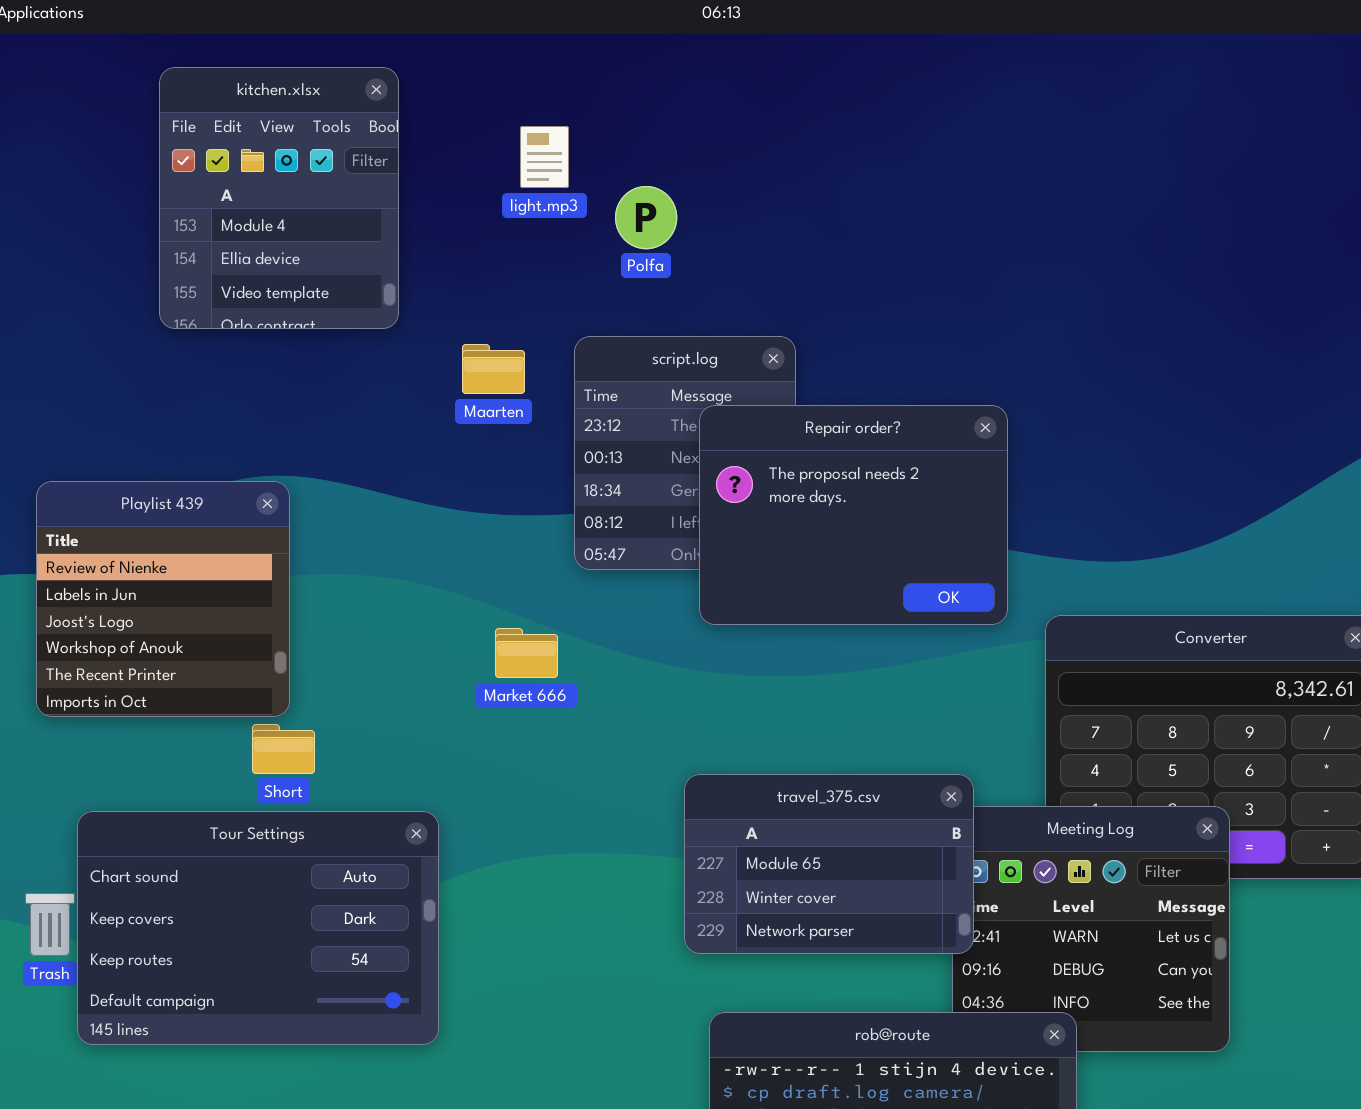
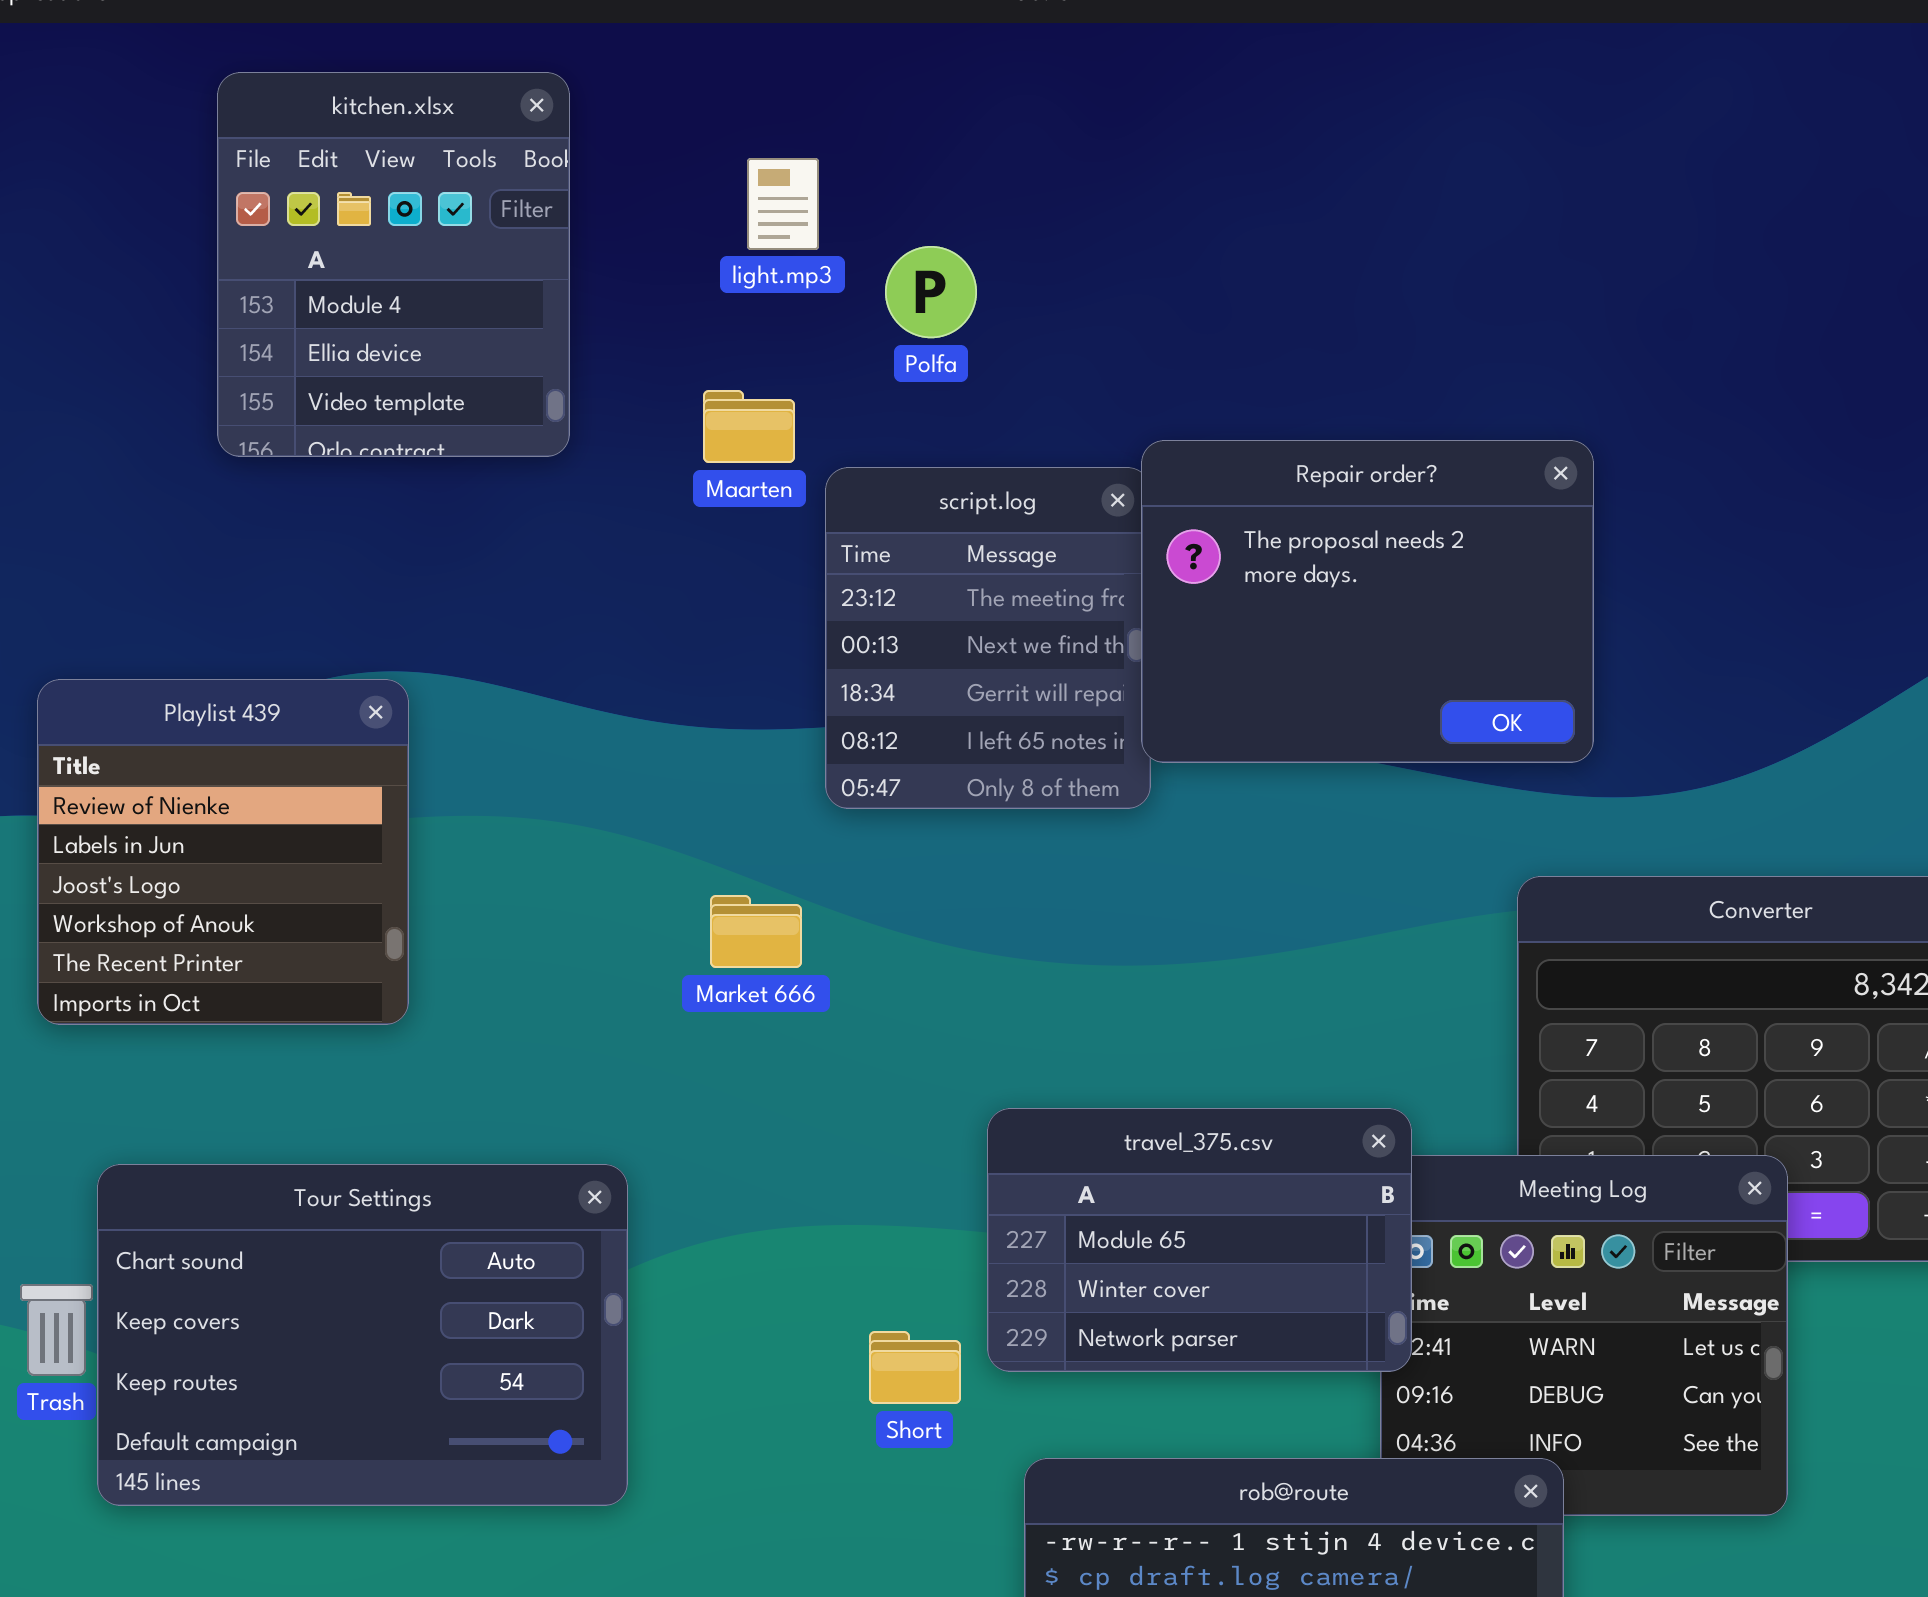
Maarten: [462,344,525,394] -> [703,390,795,463], moved
Repair order?: [699,405,1008,625] -> [1141,440,1594,763], moved
Short: [252,724,315,774] -> [869,1331,961,1404], moved

